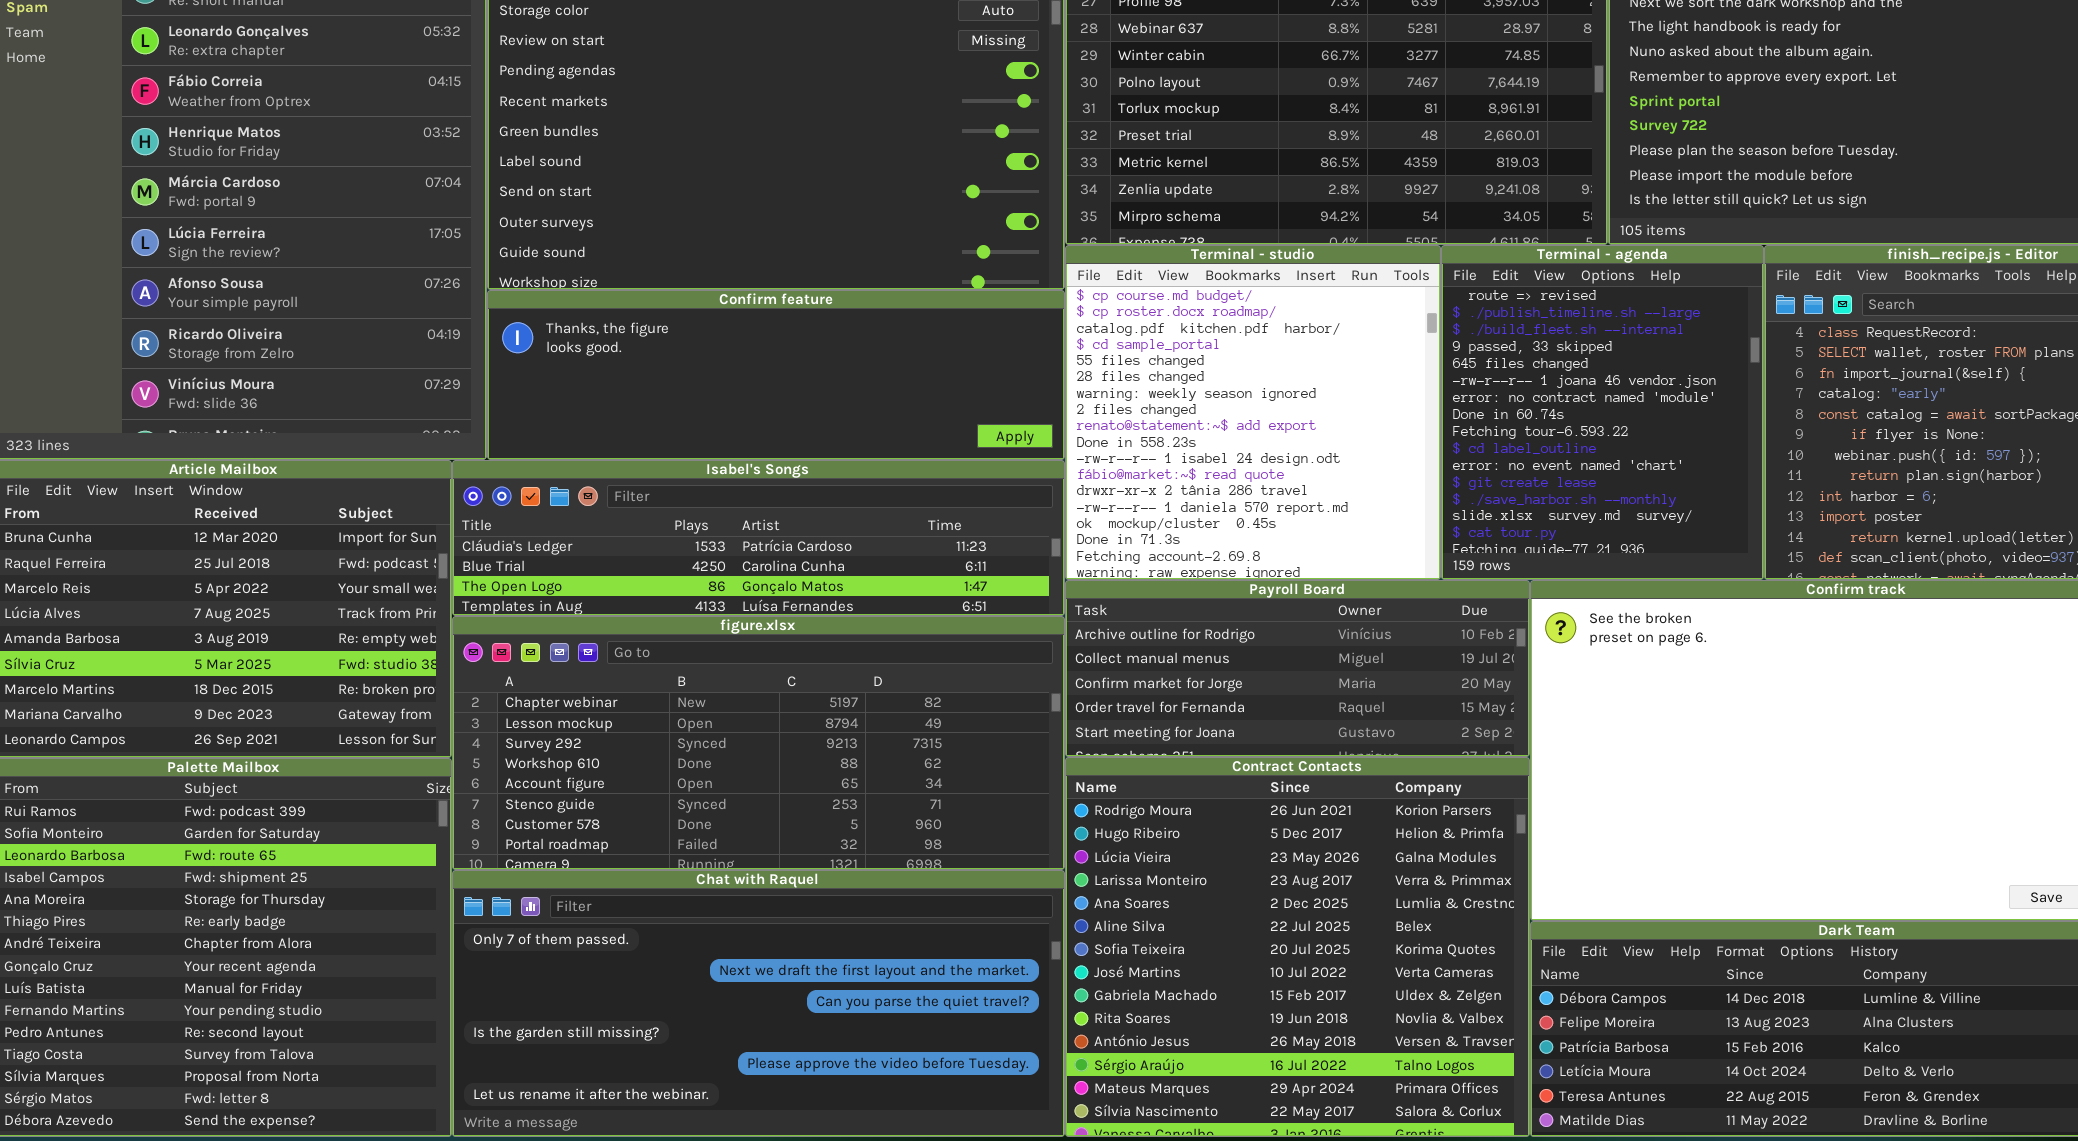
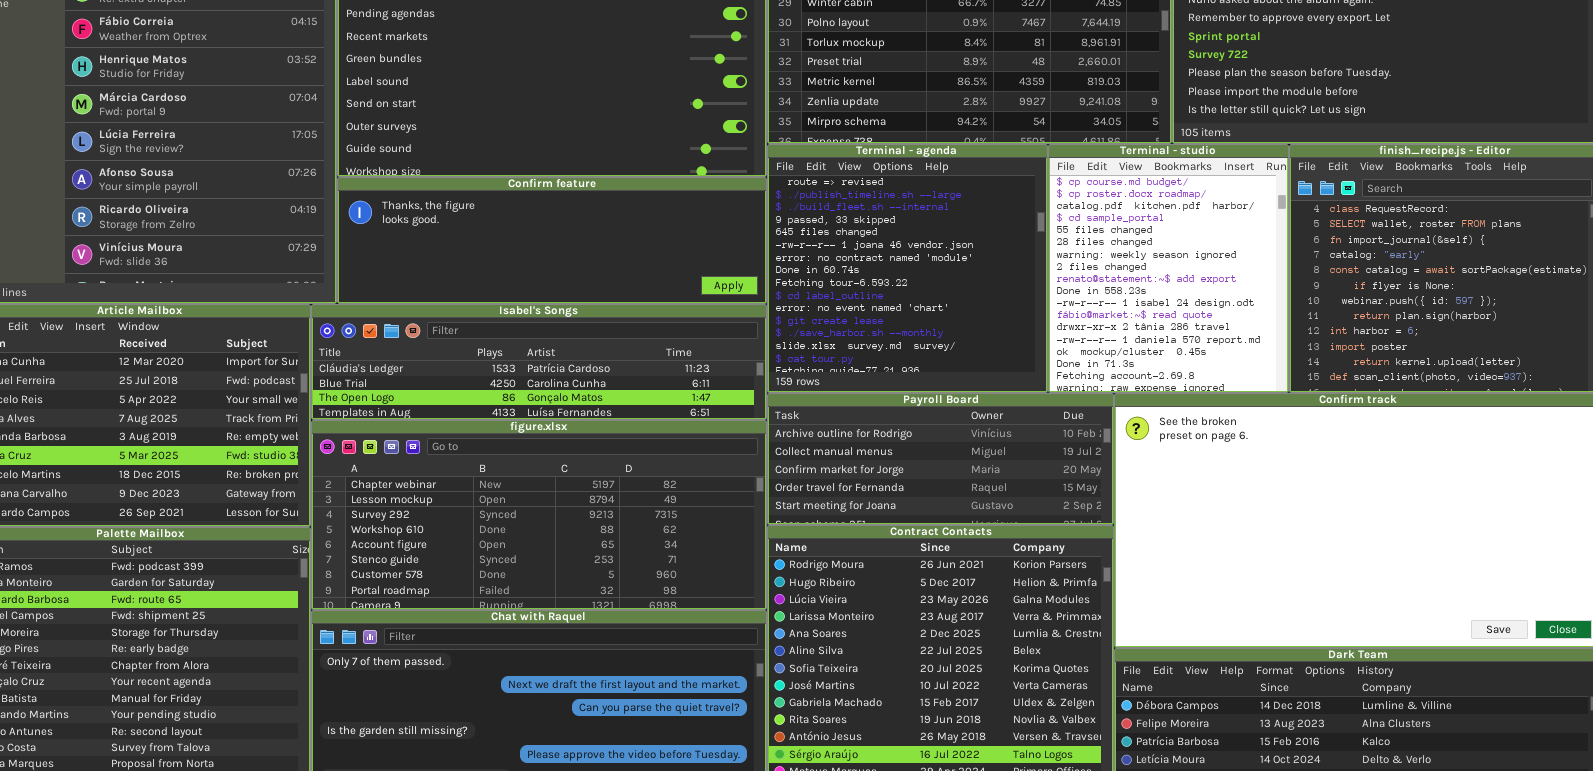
Terminal - studio: [1065,245,1441,580] -> [1048,144,1289,393], moved, resized
Terminal - agenda: [1441,245,1764,580] -> [767,144,1048,393], moved, resized

